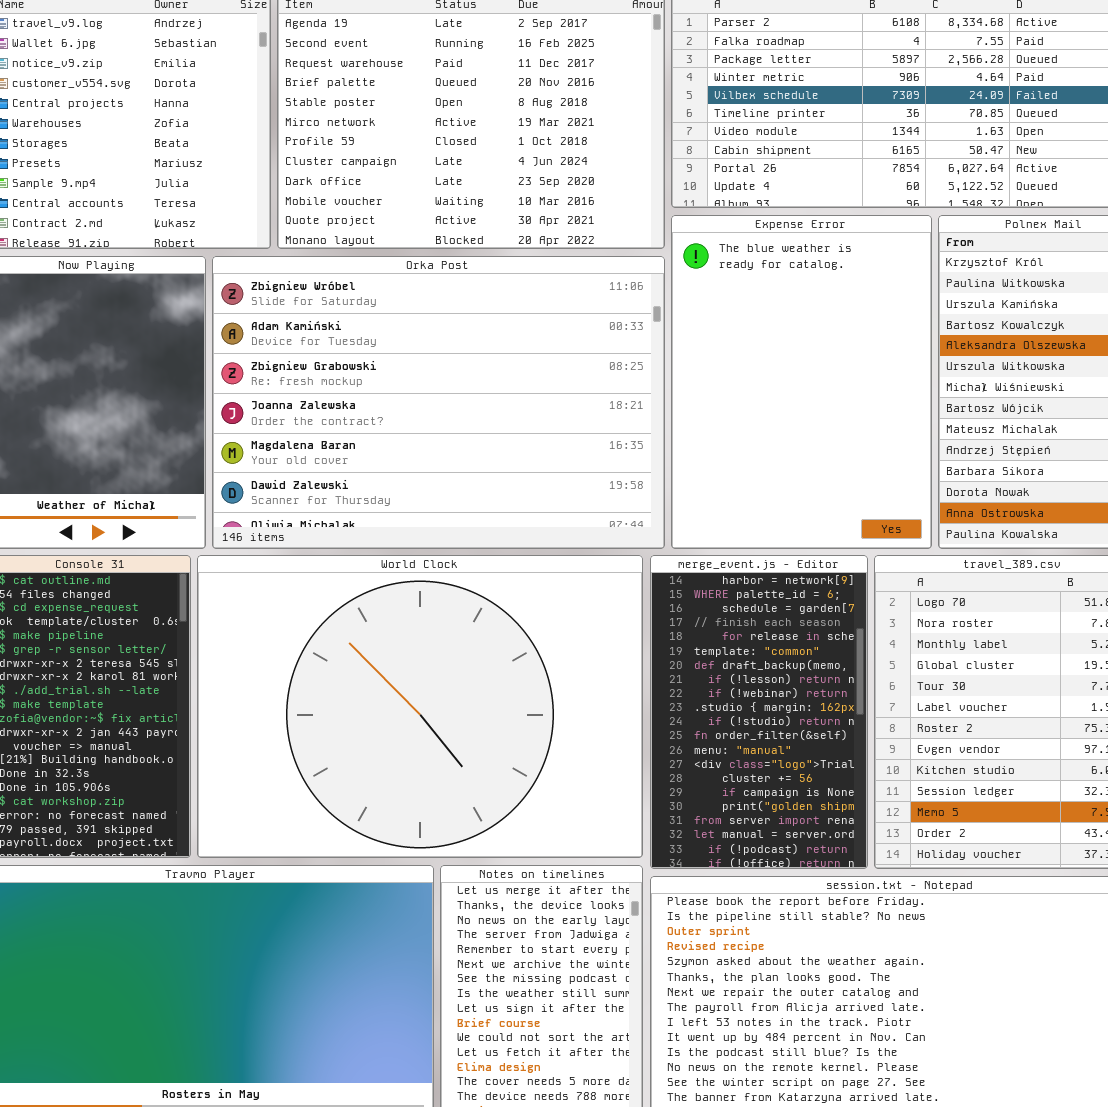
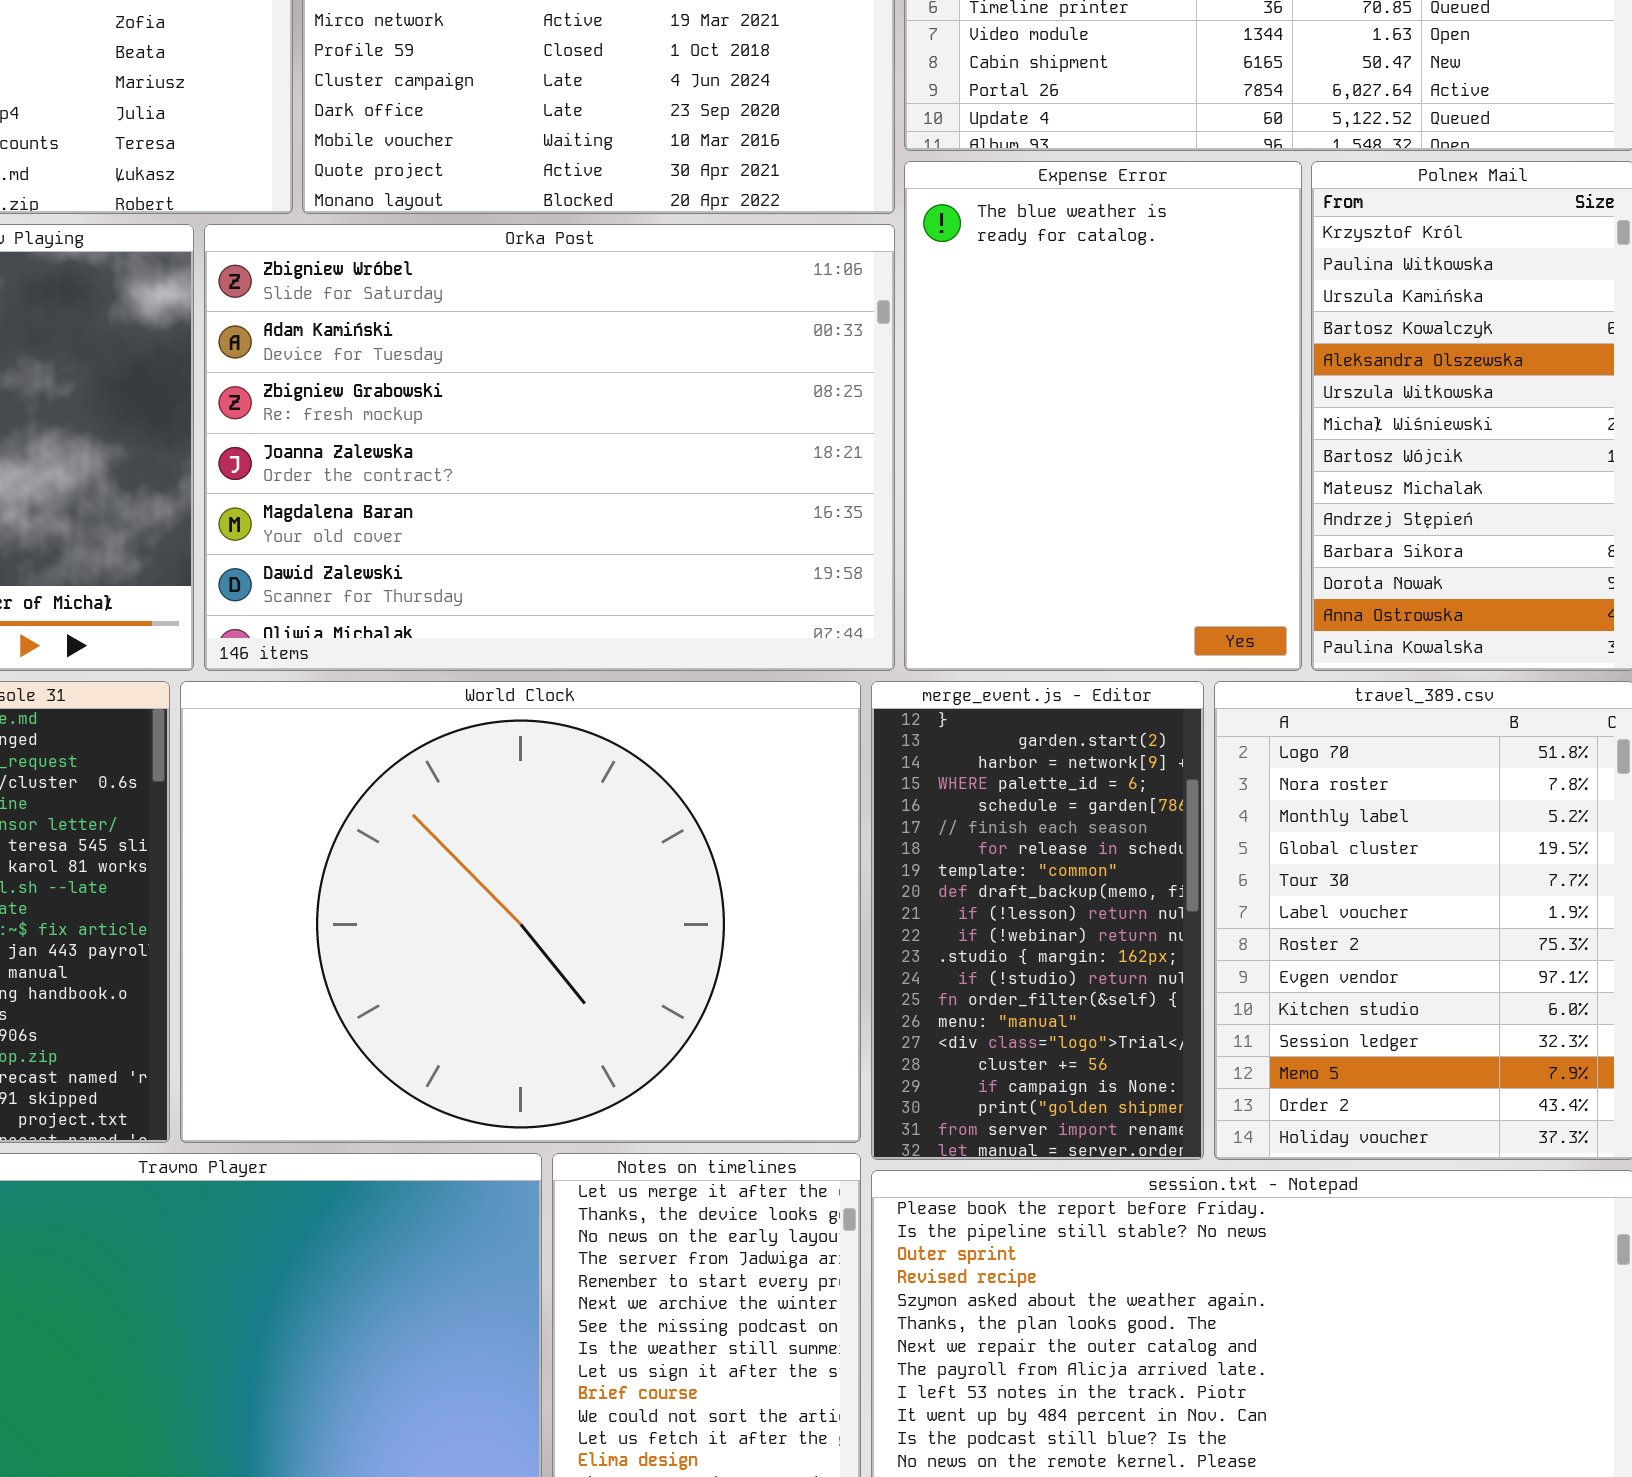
merge_event.js - Editor: [650,555,868,869] -> [871,681,1204,1160], scrolled up 2 rows

